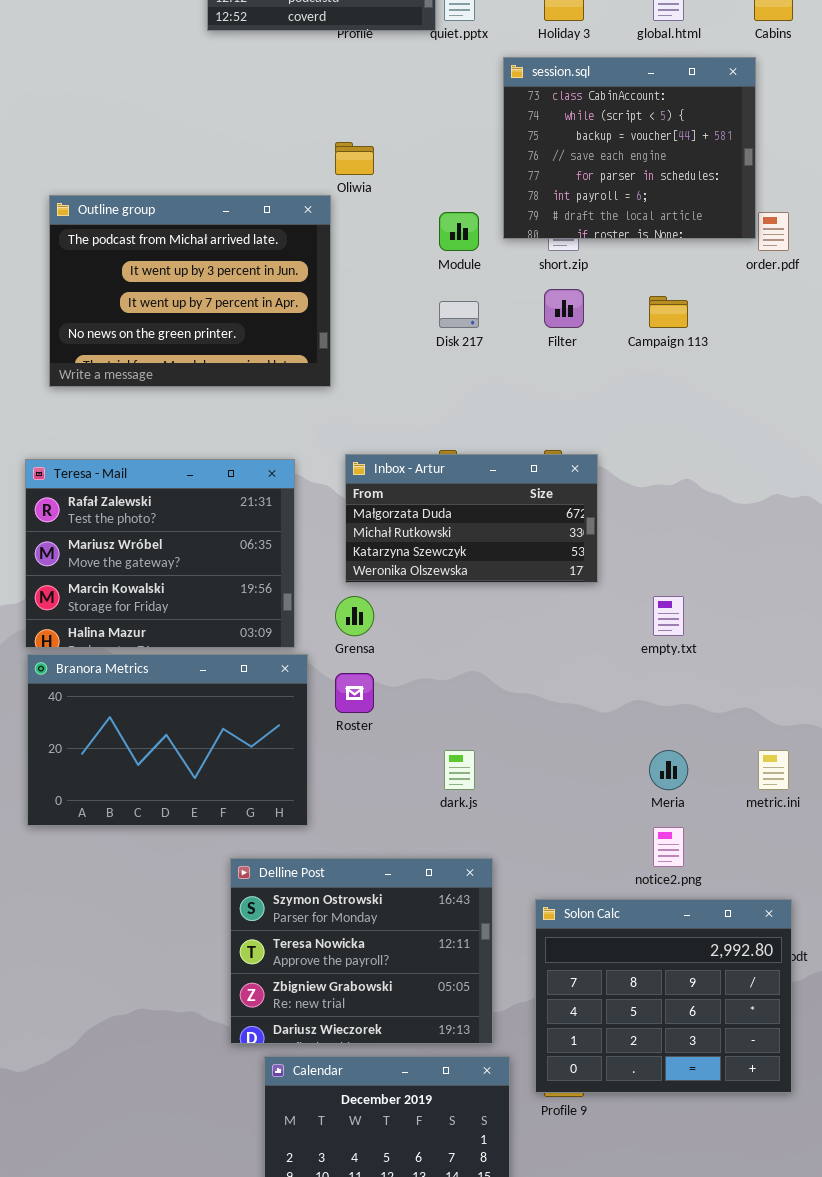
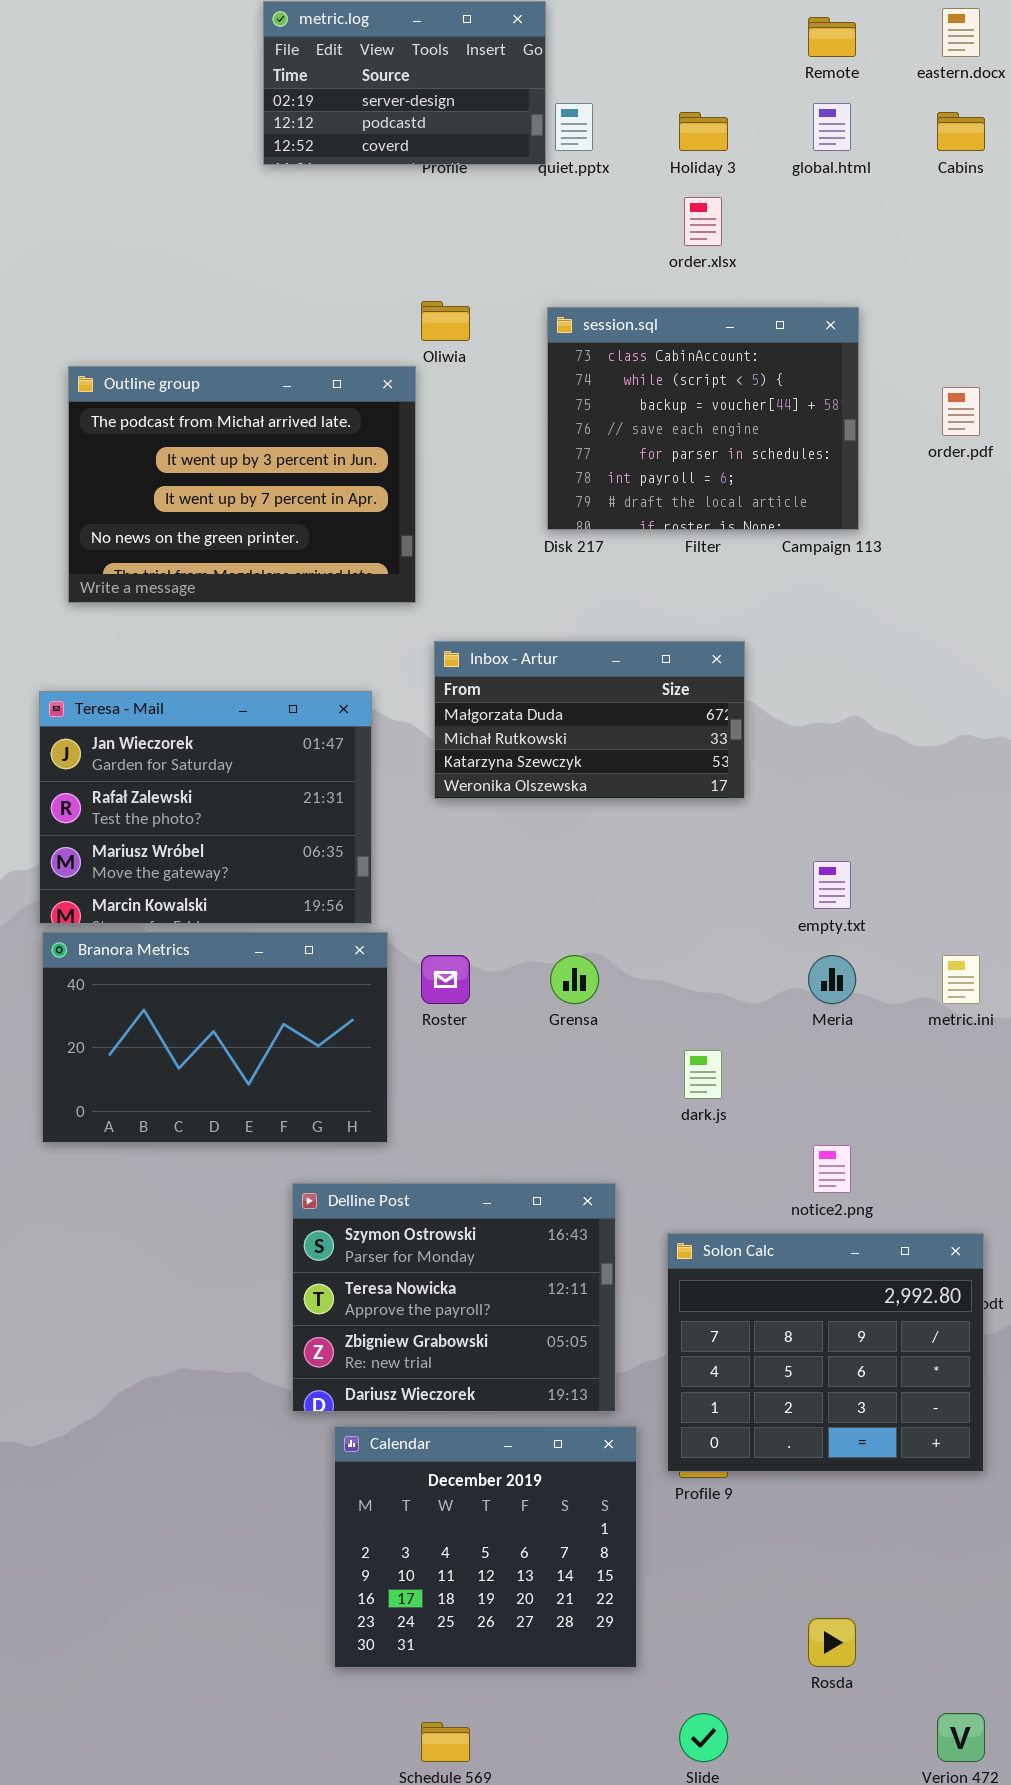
session.sql: [503,57,756,239] -> [547,307,859,530], moved
Inbox - Artur: [345,454,598,583] -> [434,641,745,799], moved
Teresa - Mail: [25,459,295,648] -> [39,691,372,924], scrolled up 1 row
Grensa: [335,596,374,636] -> [550,955,599,1004], moved
dark.js: [444,750,475,790] -> [684,1050,722,1099], moved
Meria: [649,750,688,790] -> [808,955,856,1004], moved
metric.ini: [758,750,789,790] -> [942,955,980,1004], moved

